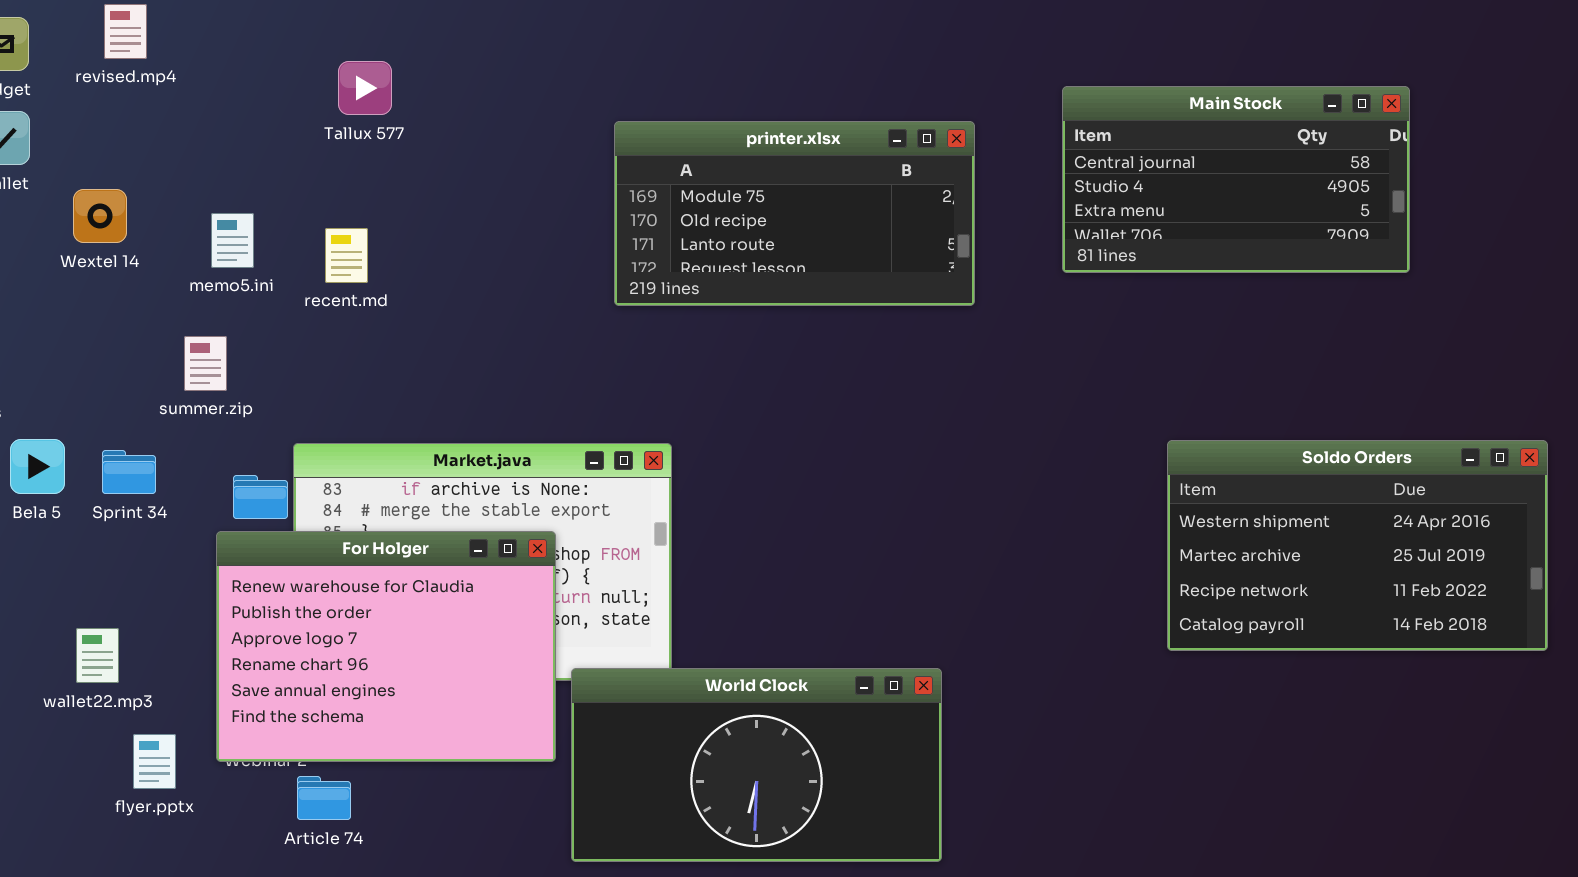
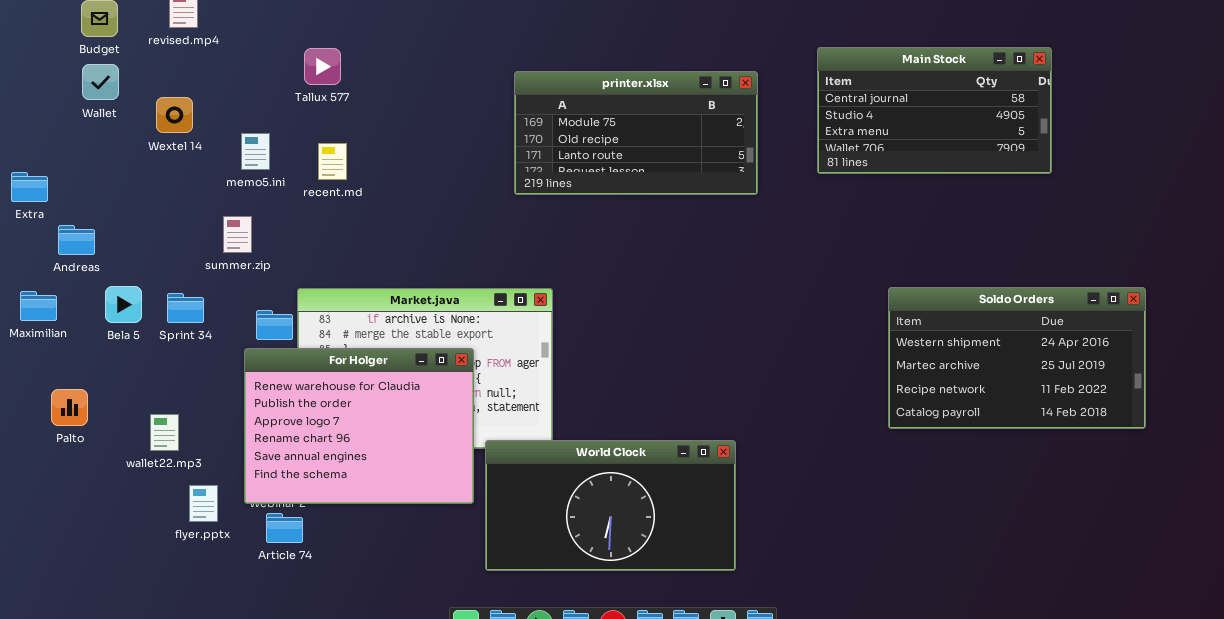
Tallux 577: [338,61,392,115] -> [304,48,341,85], moved
Wextel 14: [73,189,127,243] -> [156,97,193,133], moved
Article 74: [297,776,351,820] -> [266,513,303,543], moved

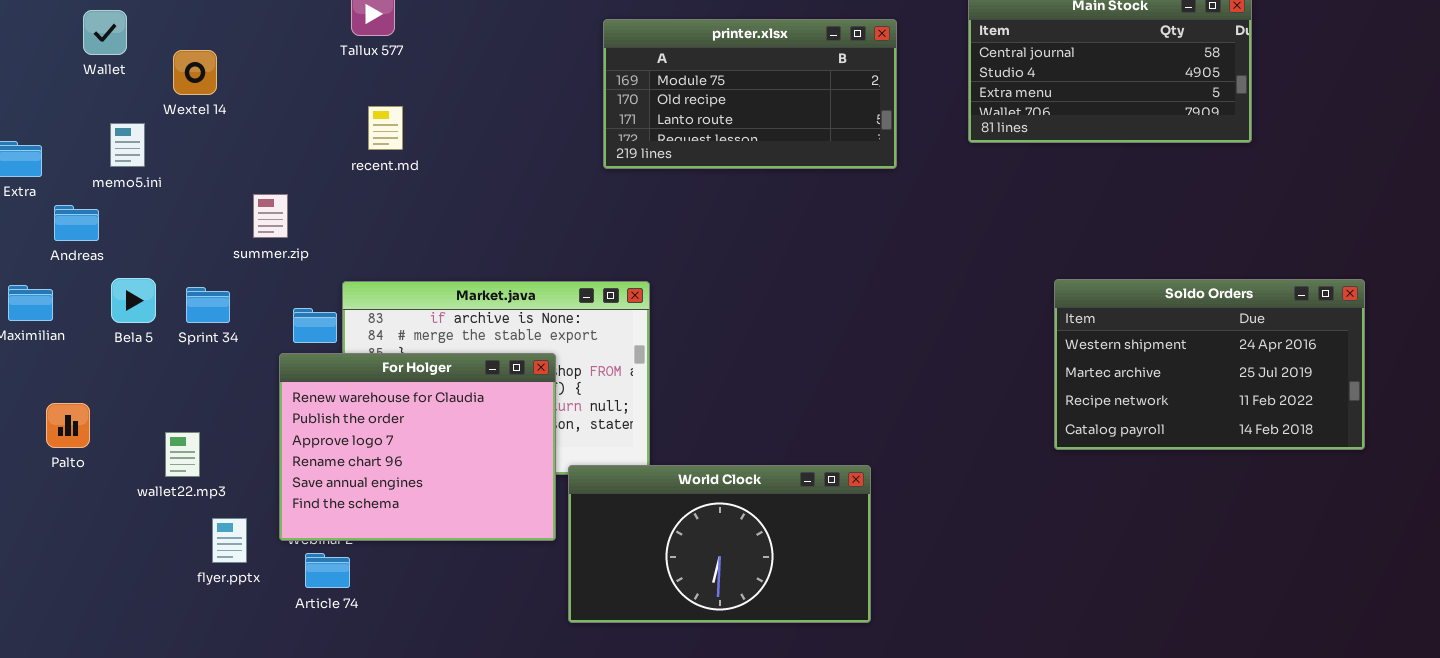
memo5.ini: [241,133,270,170] -> [110,123,145,167], moved

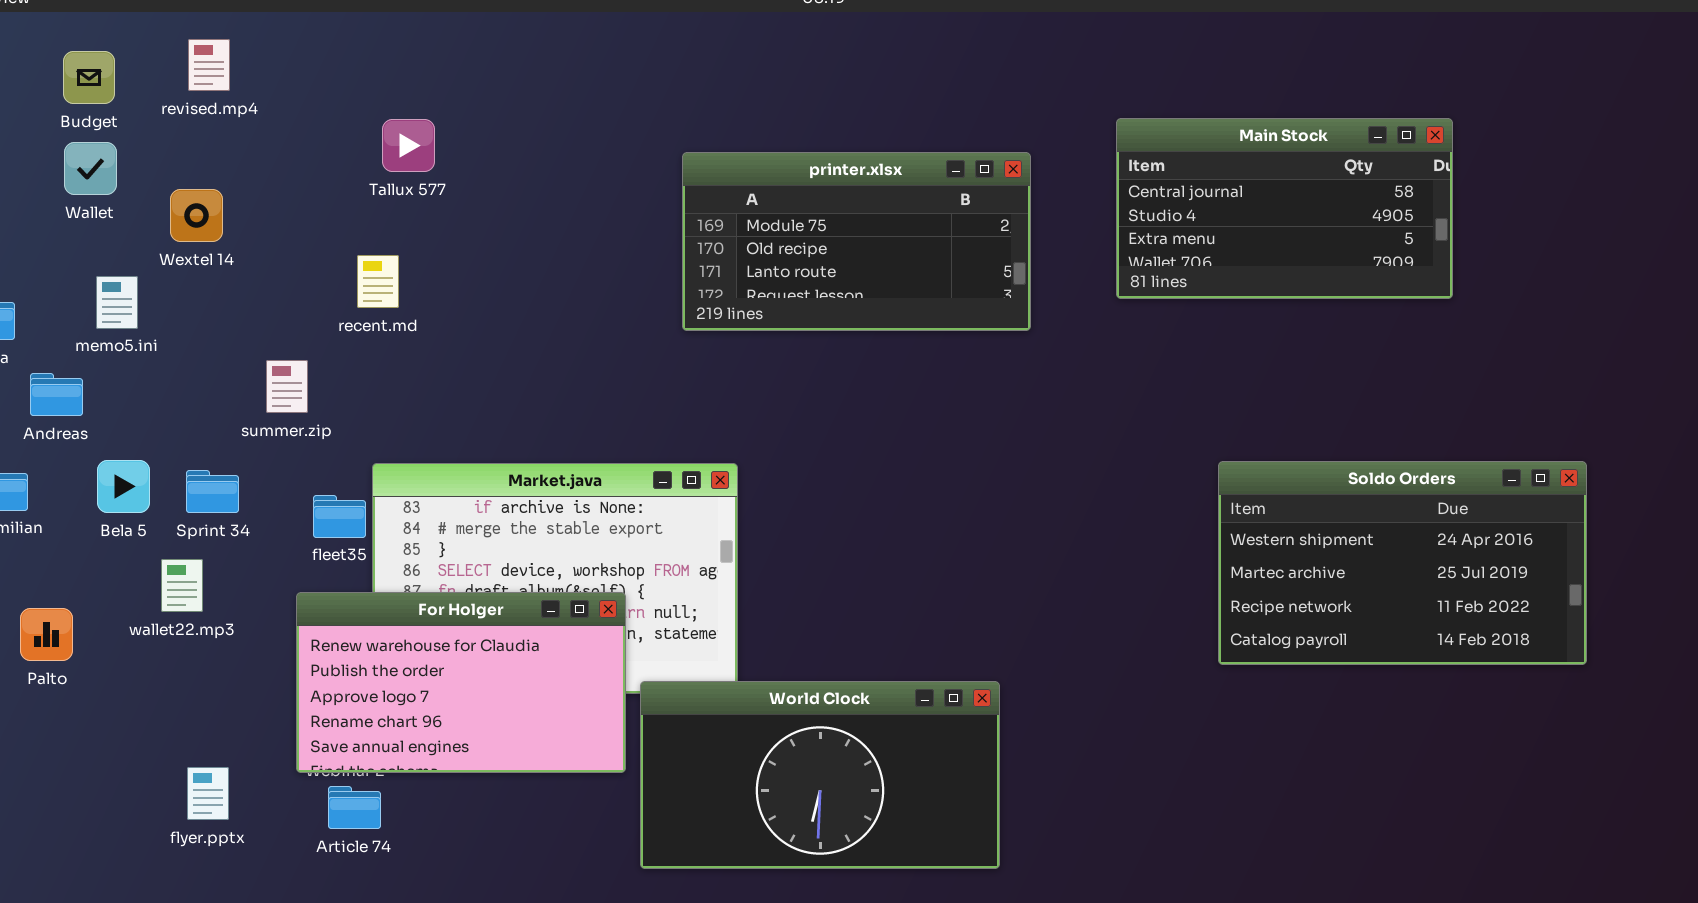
recent.md: [368,106,403,150] -> [357,255,399,308], moved
For Holger: [279,353,556,541] -> [296,592,626,773], resized
wallet22.mp3: [165,432,200,477] -> [161,559,203,612], moved
flyer.pptx: [212,518,247,563] -> [187,767,229,820], moved

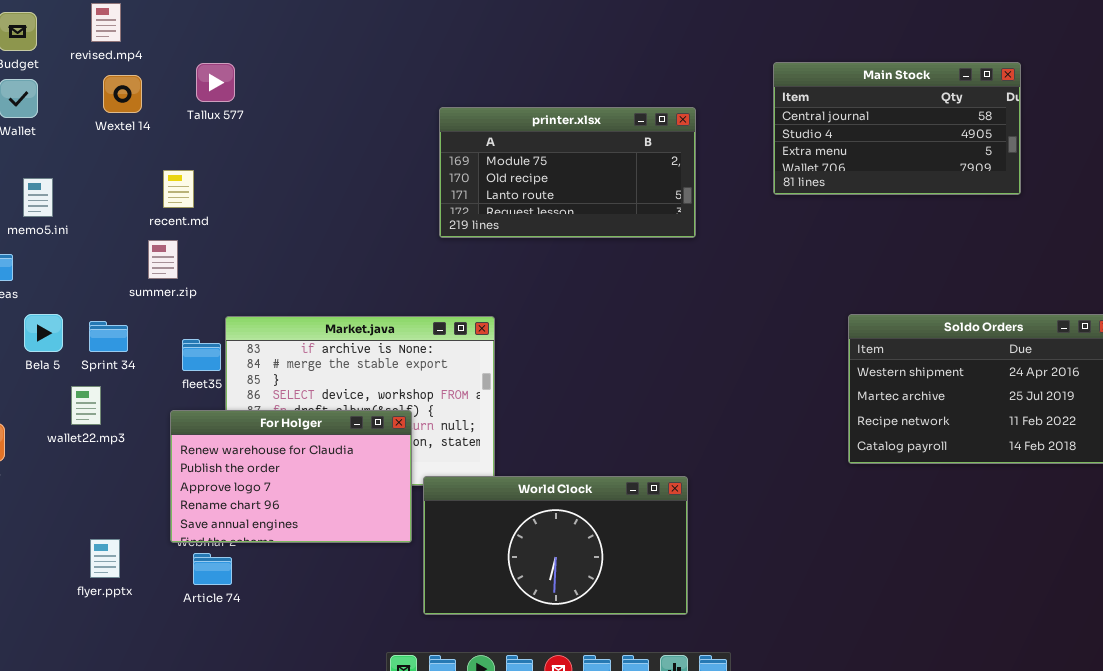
Tallux 577: [382,119,435,172] -> [196,63,235,102], moved
printer.xlsx: [682,152,1031,331] -> [439,107,696,238], moved
Wextel 14: [170,189,223,242] -> [103,75,142,113], moved
recent.md: [357,255,399,308] -> [163,170,194,208], moved

